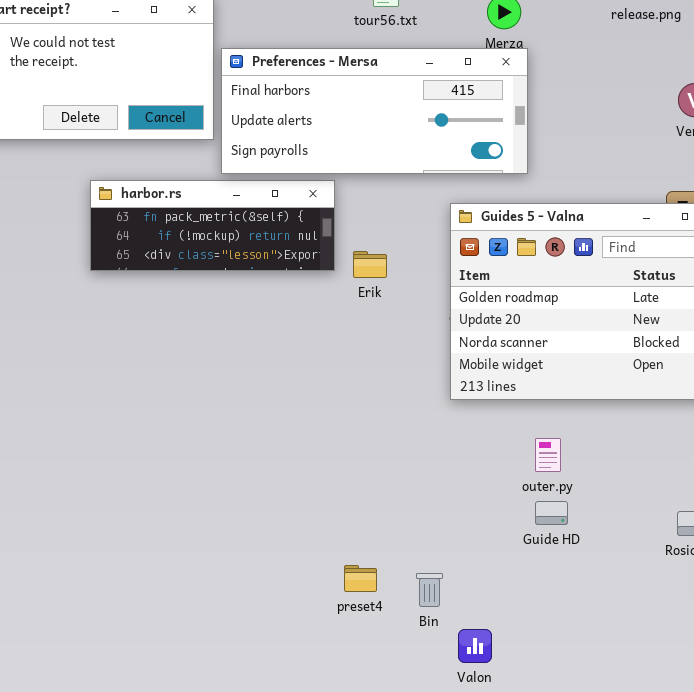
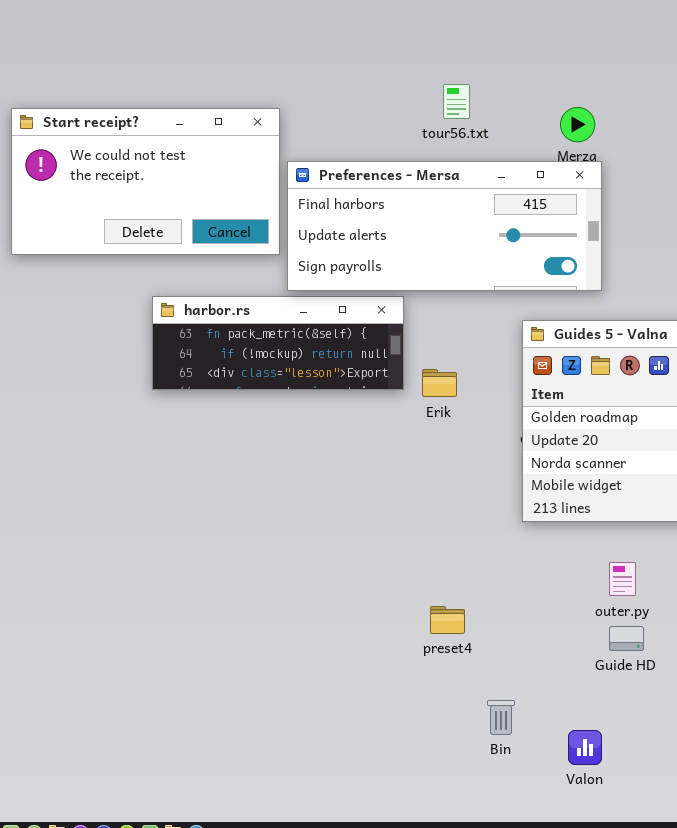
preset4: [344,565,377,592] -> [430,606,465,634], moved
Valon: [458,629,492,663] -> [568,730,602,765], moved

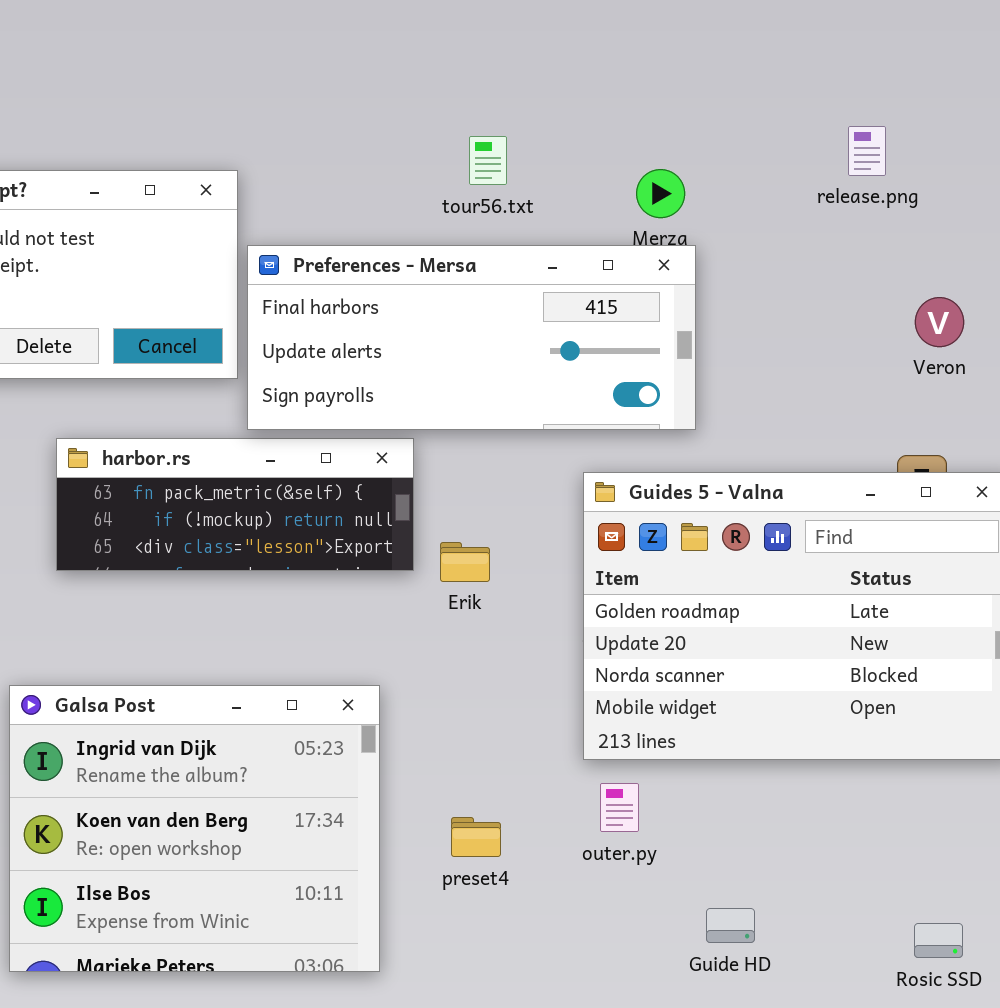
Galsa Post: none -> [9,685,380,972], opened
outer.py: [609,562,636,596] -> [600,783,639,832], moved
preset4: [430,606,465,634] -> [451,817,501,857], moved

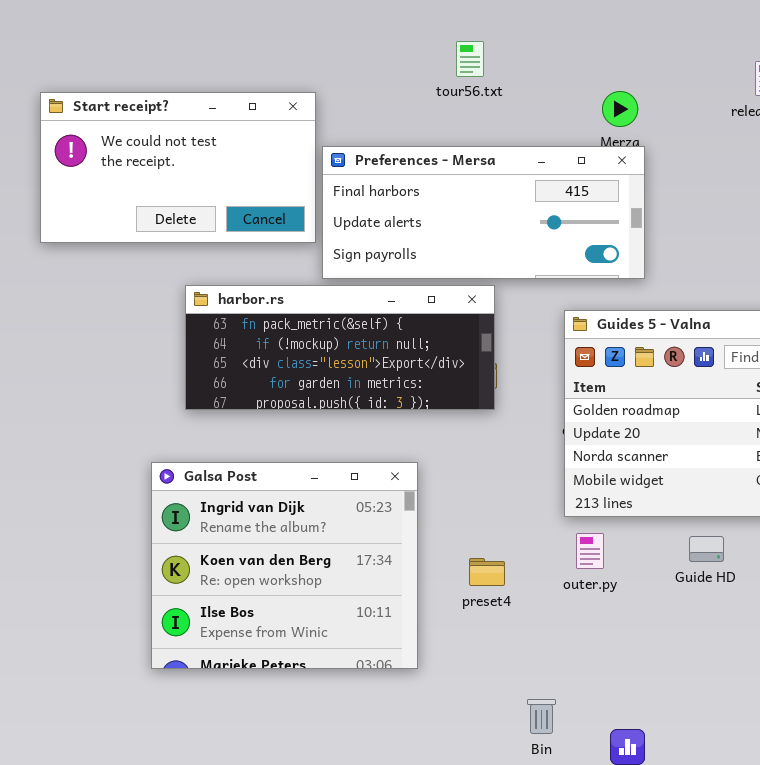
tour56.txt: [469,136,507,185] -> [456,41,484,77], moved
harbor.rs: [56,438,414,571] -> [185,285,495,410], resized
Guide HD: [706,908,755,943] -> [689,536,724,562], moved

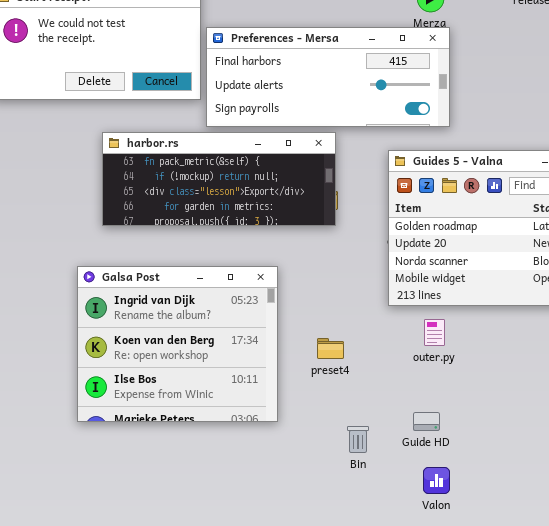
outer.py: [576,533,604,569] -> [424,319,445,346], moved
Guide HD: [689,536,724,562] -> [413,412,440,431], moved
Bin: [527,699,556,734] -> [347,426,369,453], moved

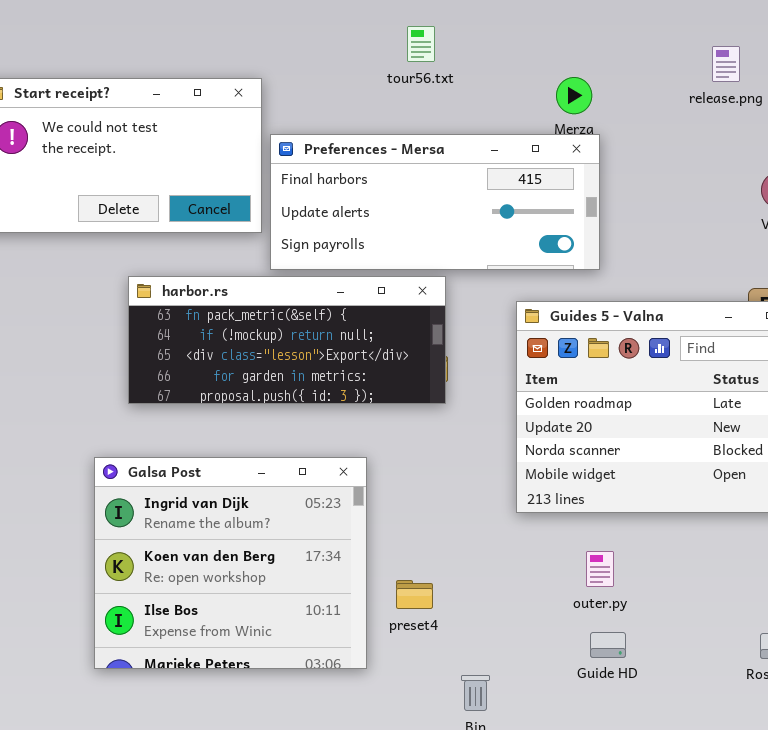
outer.py: [424,319,445,346] -> [586,551,614,587], moved
preset4: [317,338,344,359] -> [396,580,433,609], moved
Guide HD: [413,412,440,431] -> [590,632,626,658], moved

